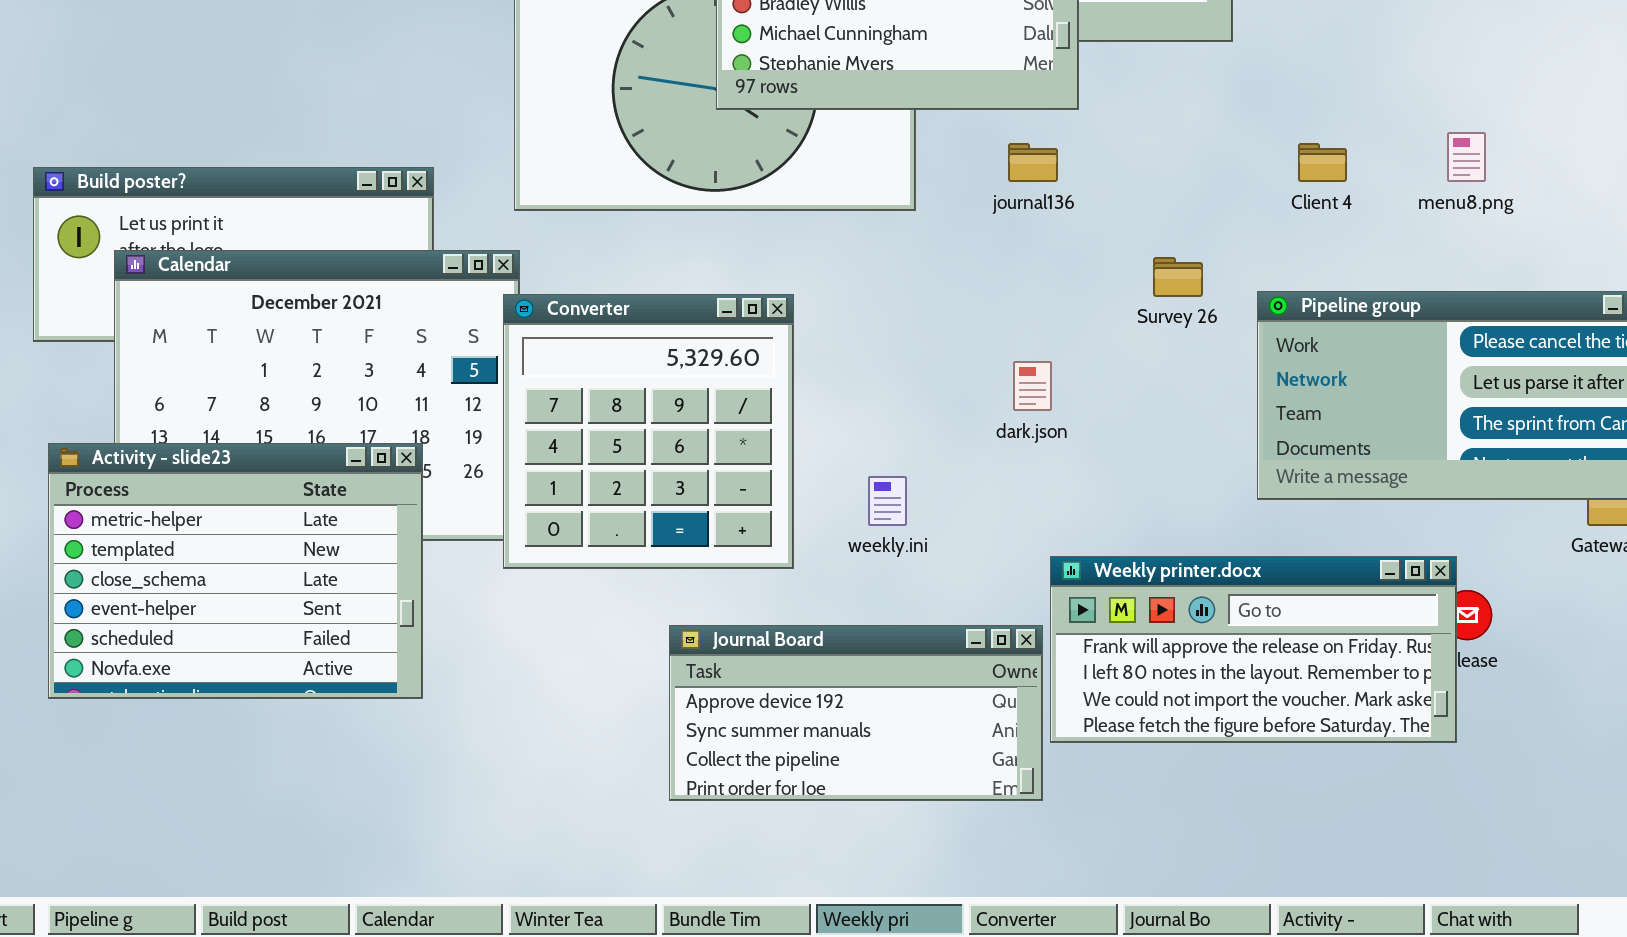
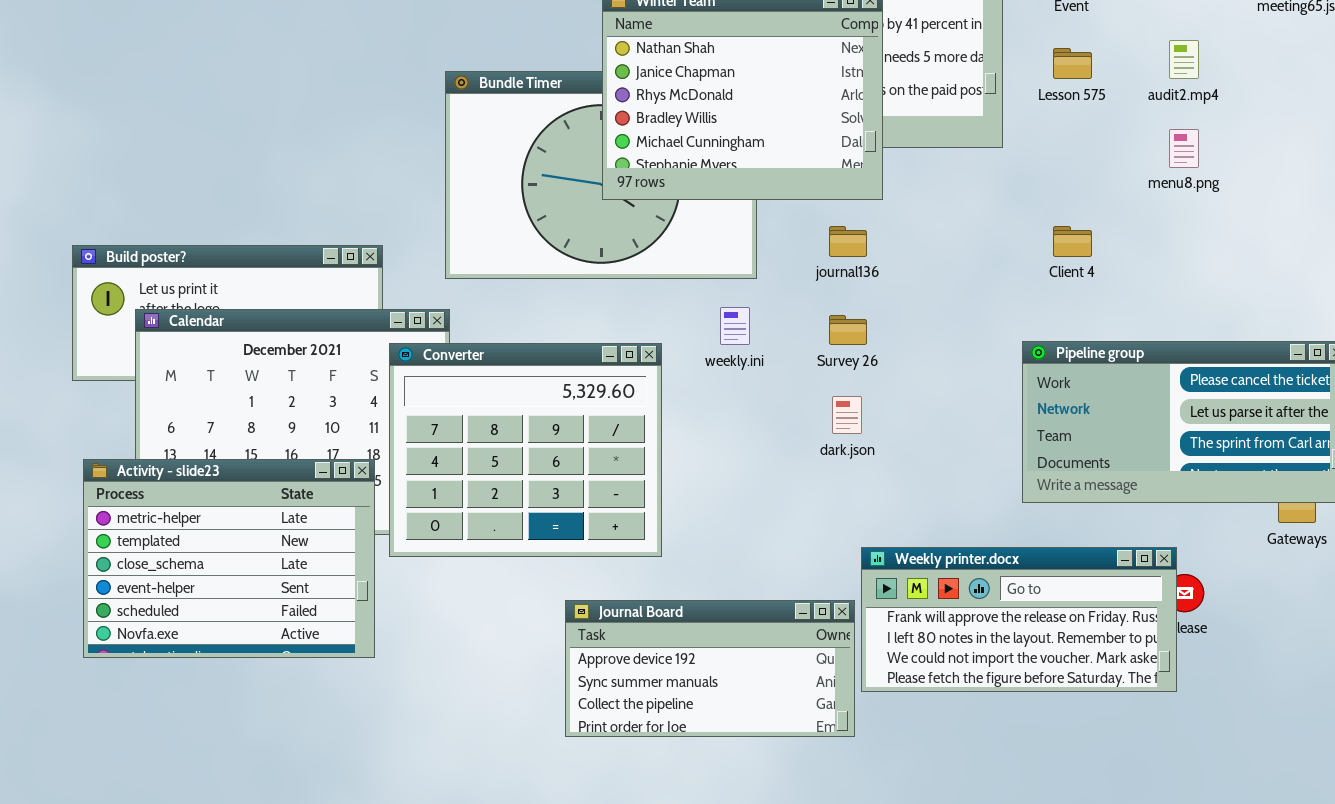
menu8.png: [1447,132,1486,182] -> [1169,129,1199,168], moved
Survey 26: [1153,257,1203,297] -> [829,315,867,345], moved
Converter: [503,294,794,569] -> [389,343,662,557], resized
weekly.ini: [868,476,907,526] -> [720,307,750,345], moved

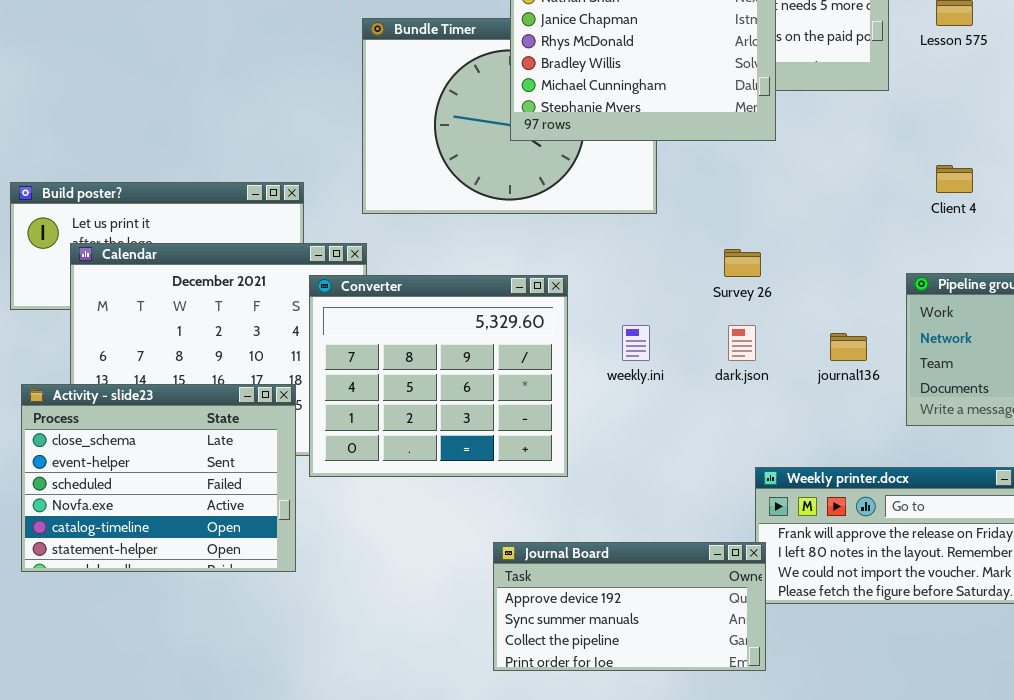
journal136: [829,226,867,257] -> [830,333,867,361], moved
weekly.ini: [720,307,750,345] -> [622,325,650,361], moved
Activity - slide23: [83,459,375,658] -> [21,384,296,572], scrolled down 2 rows
Journal Board: [565,600,855,737] -> [493,542,766,671], moved

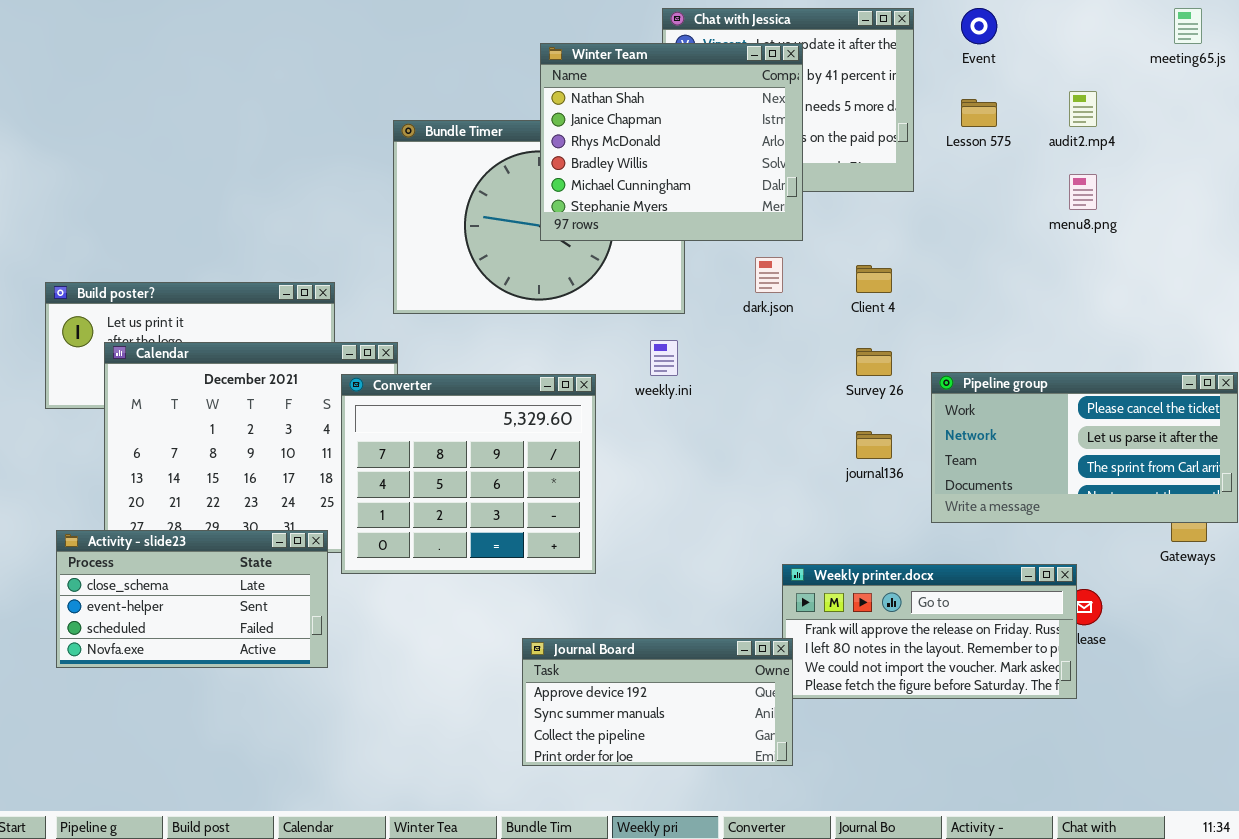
Client 4: [936,165,973,193] -> [856,265,892,293], moved
Survey 26: [724,249,761,277] -> [856,348,892,376], moved
weekly.ini: [622,325,650,361] -> [650,340,678,376], moved
dark.json: [728,325,756,361] -> [755,257,783,293], moved
Activity - slide23: [21,384,296,572] -> [56,530,328,668], resized

